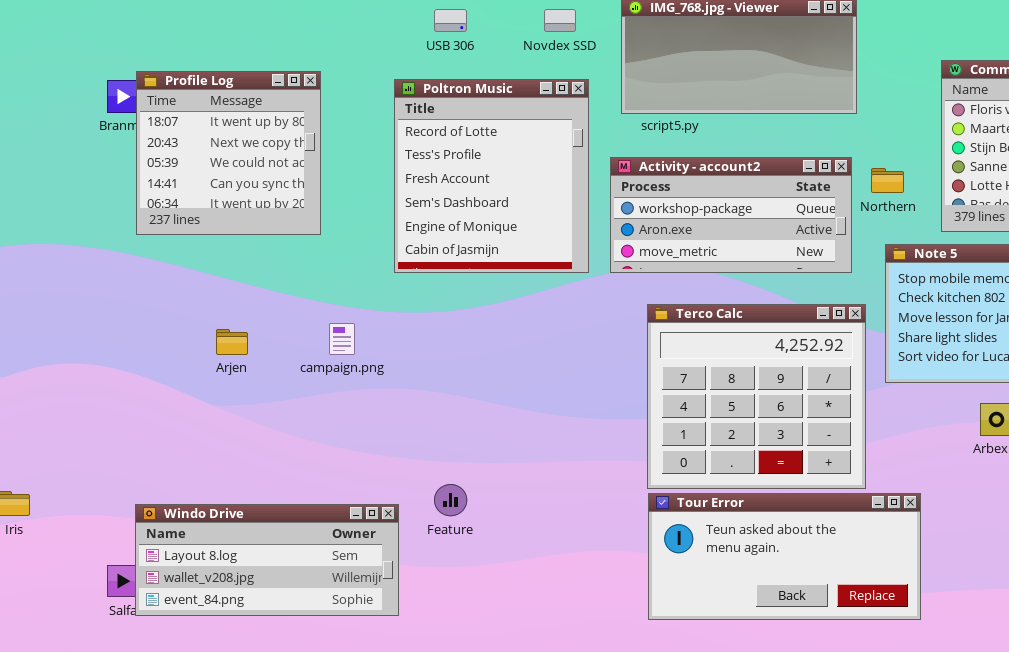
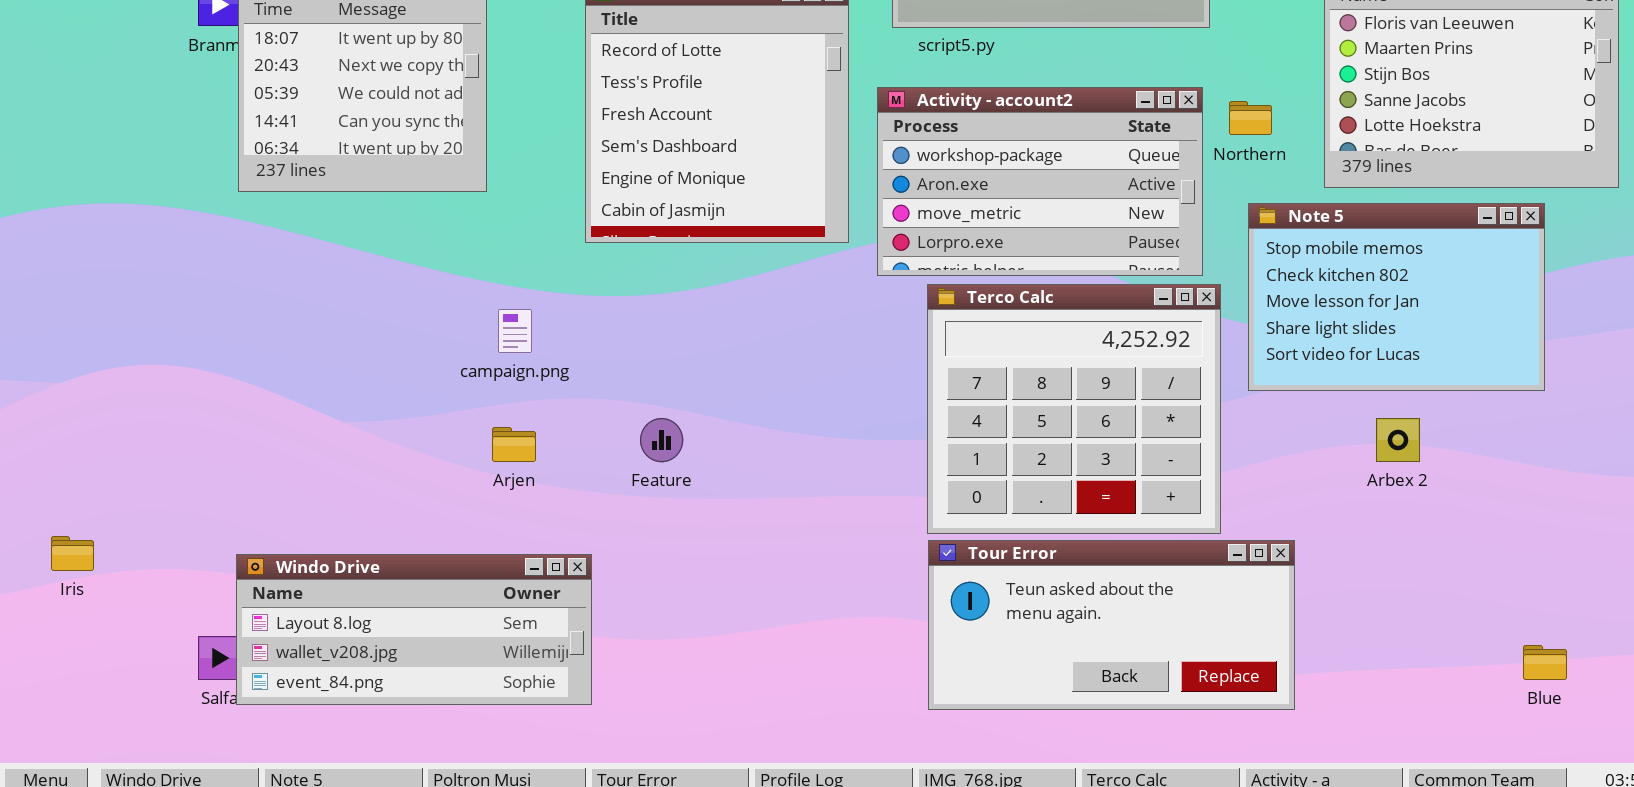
Activity - account2: [610,157,852,273] -> [877,87,1203,276], resized
Arjen: [216,329,248,355] -> [492,427,536,462], moved
Feature: [434,484,467,516] -> [640,418,683,462], moved

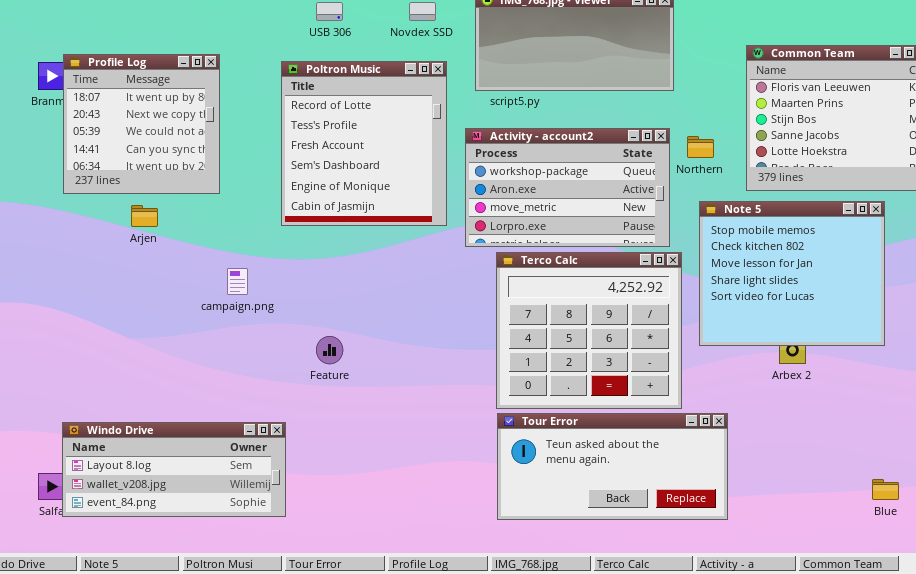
Note 5: [1248,203,1545,391] -> [699,201,885,346], resized
Arjen: [492,427,536,462] -> [131,205,158,227], moved

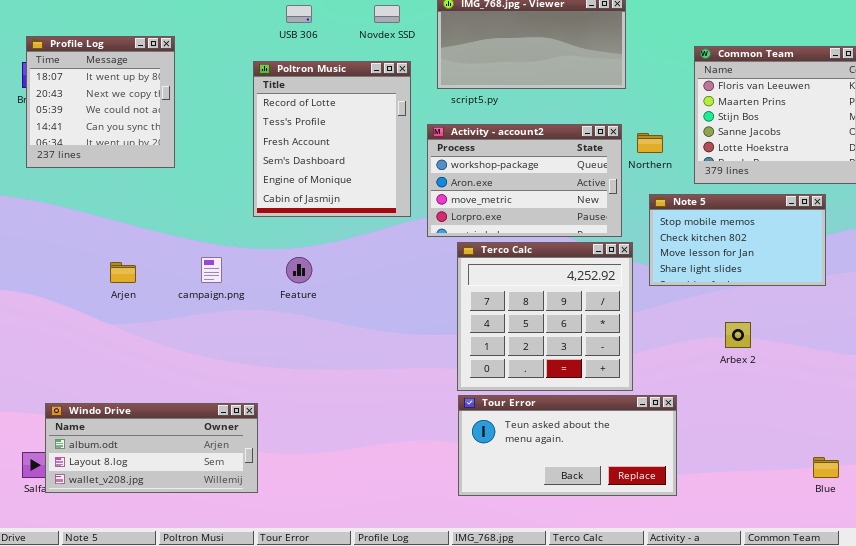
Profile Log: [63,54,220,194] -> [26,36,175,168], moved
Note 5: [699,201,885,346] -> [649,194,826,286], resized
Arjen: [131,205,158,227] -> [110,262,136,283], moved
Feature: [316,336,343,364] -> [286,257,312,283], moved
Windo Drive: [62,422,286,517] -> [45,403,258,493], scrolled up 1 row

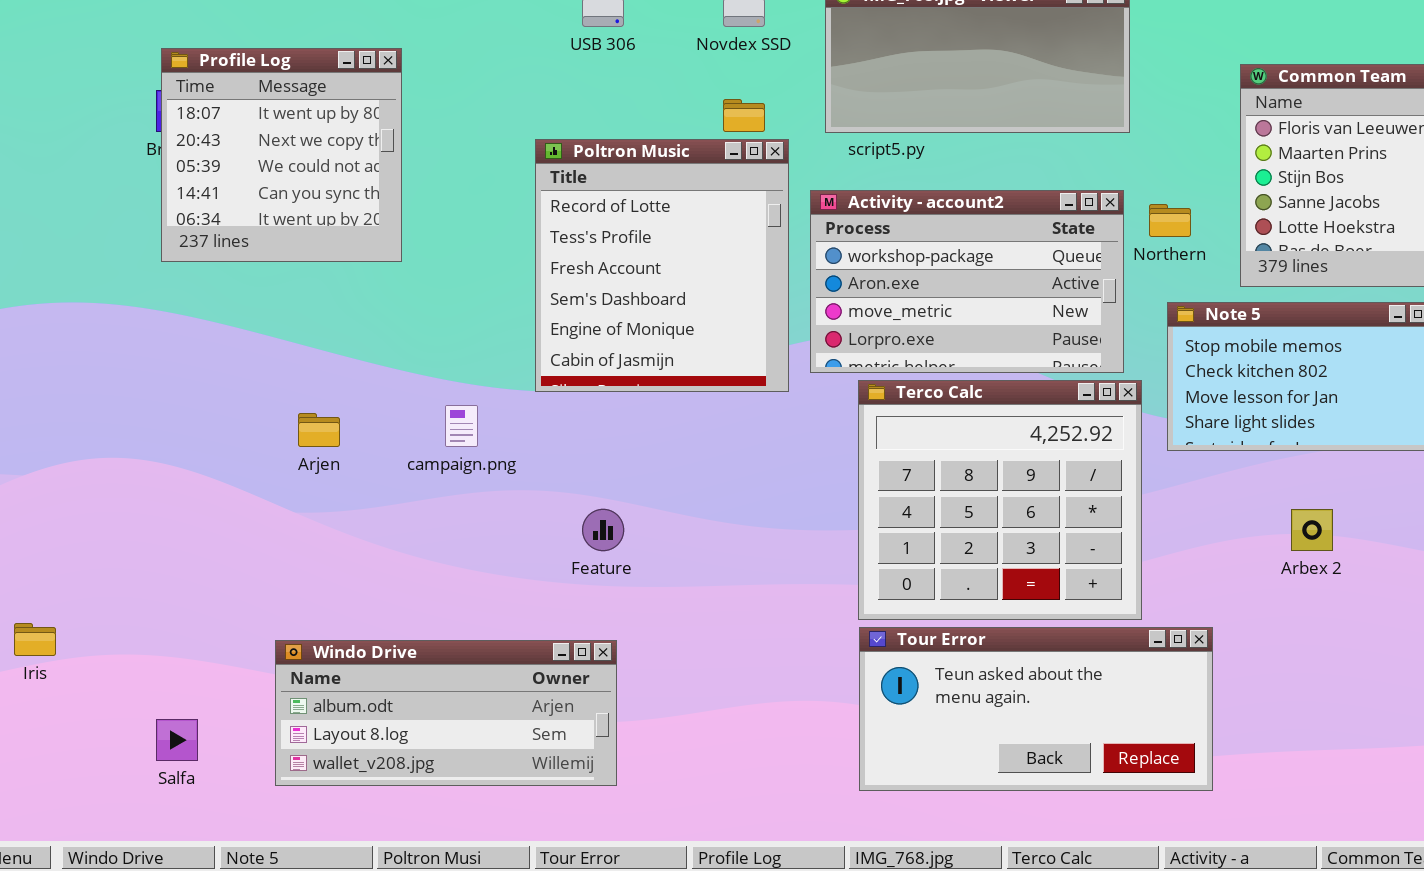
Poltron Music: [253,61,411,217] -> [535,139,789,392], moved
Feature: [286,257,312,283] -> [582,509,624,551], moved
Windo Drive: [45,403,258,493] -> [275,640,617,786], moved

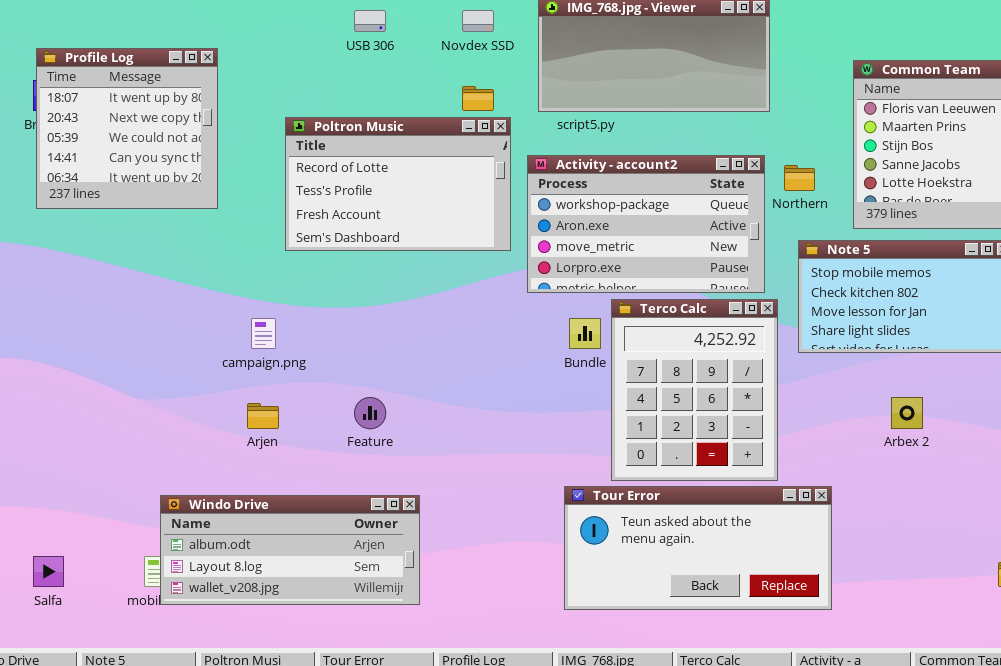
Poltron Music: [535,139,789,392] -> [285,117,511,251], resized
Terco Calc: [858,380,1142,620] -> [611,299,778,481], resized
Arjen: [298,413,340,447] -> [247,403,279,429], moved
Windo Drive: [275,640,617,786] -> [160,495,420,605], moved

